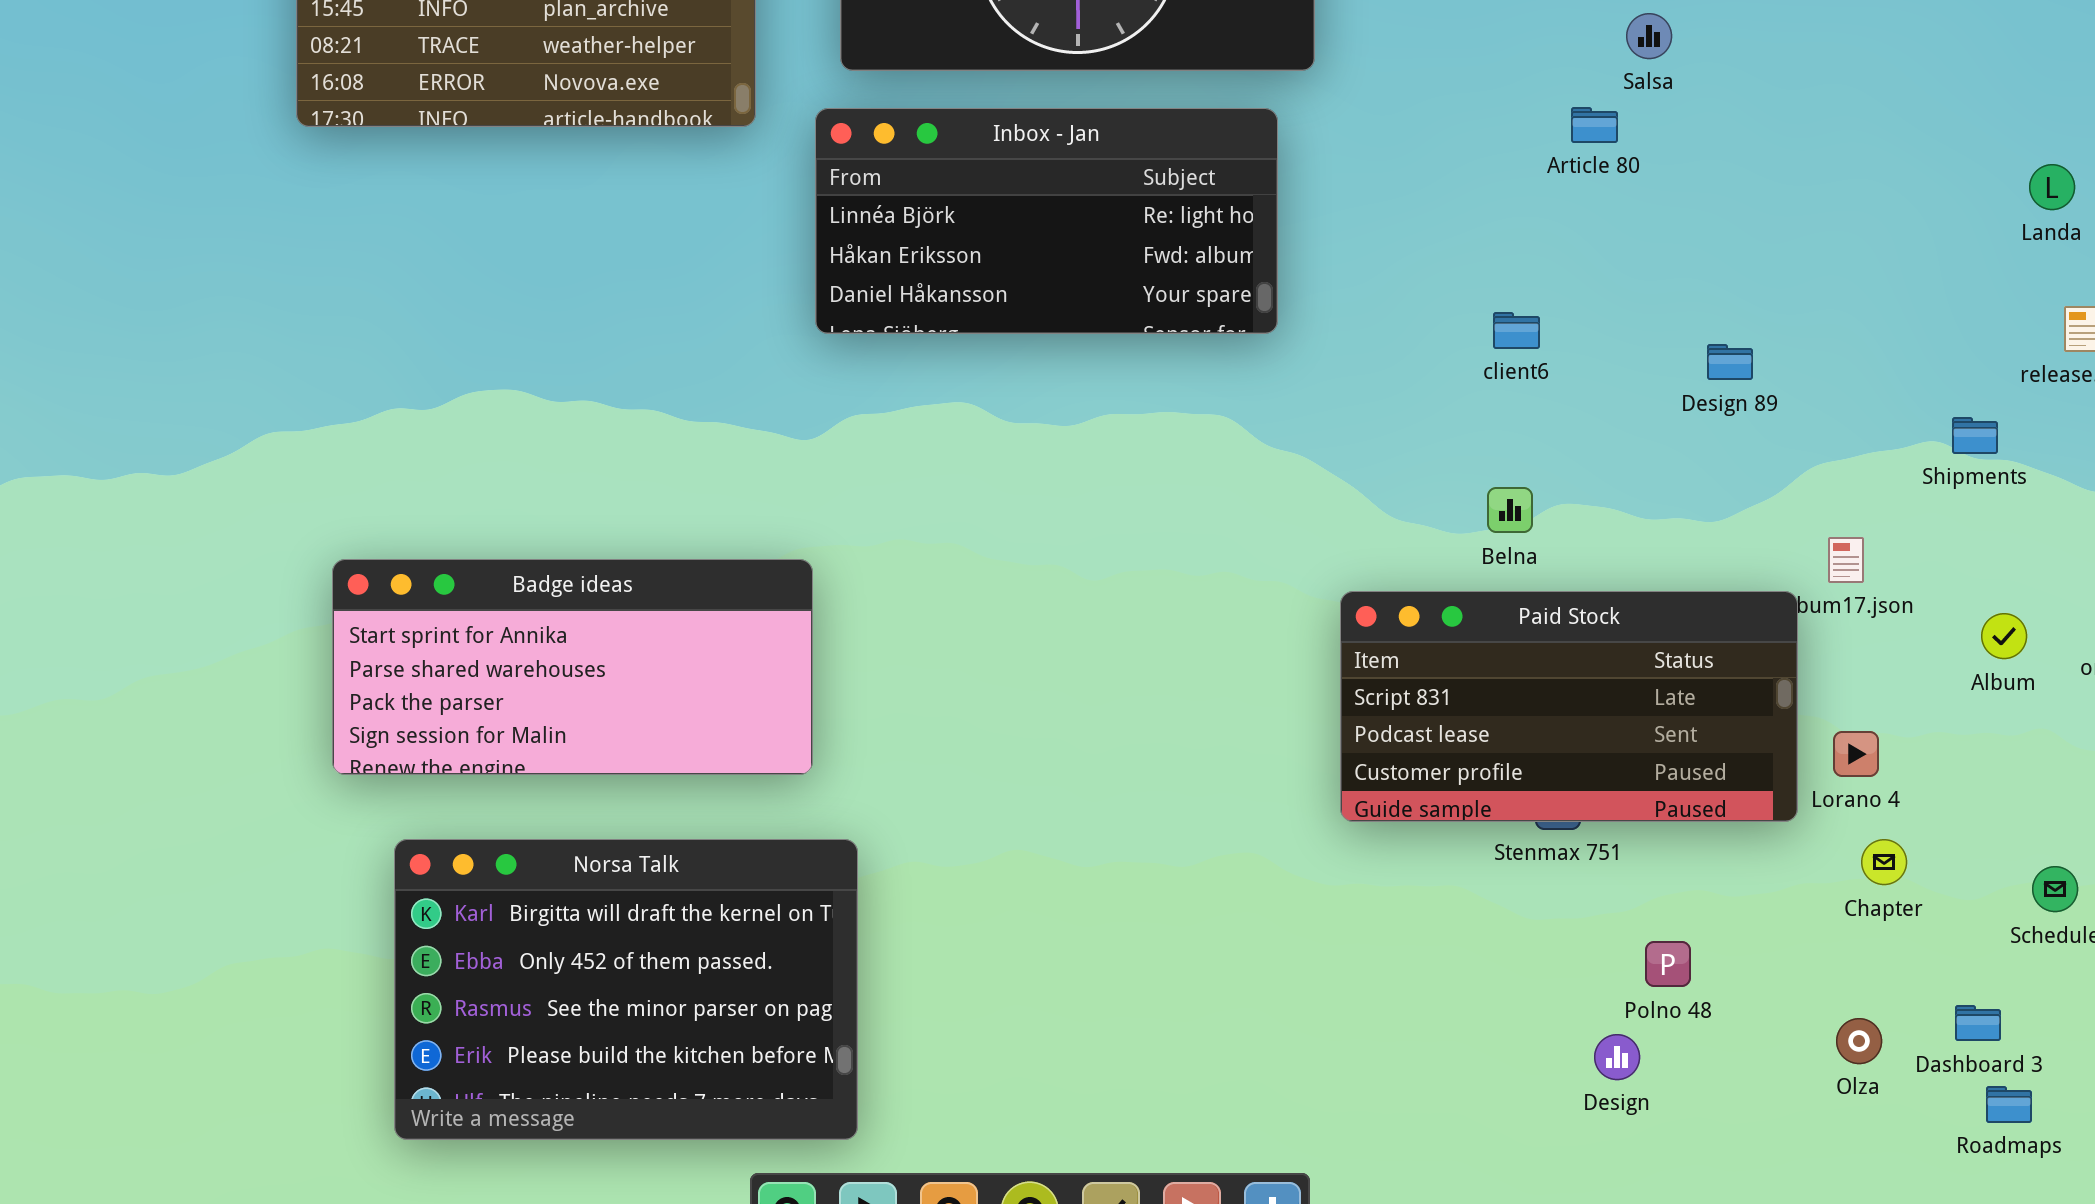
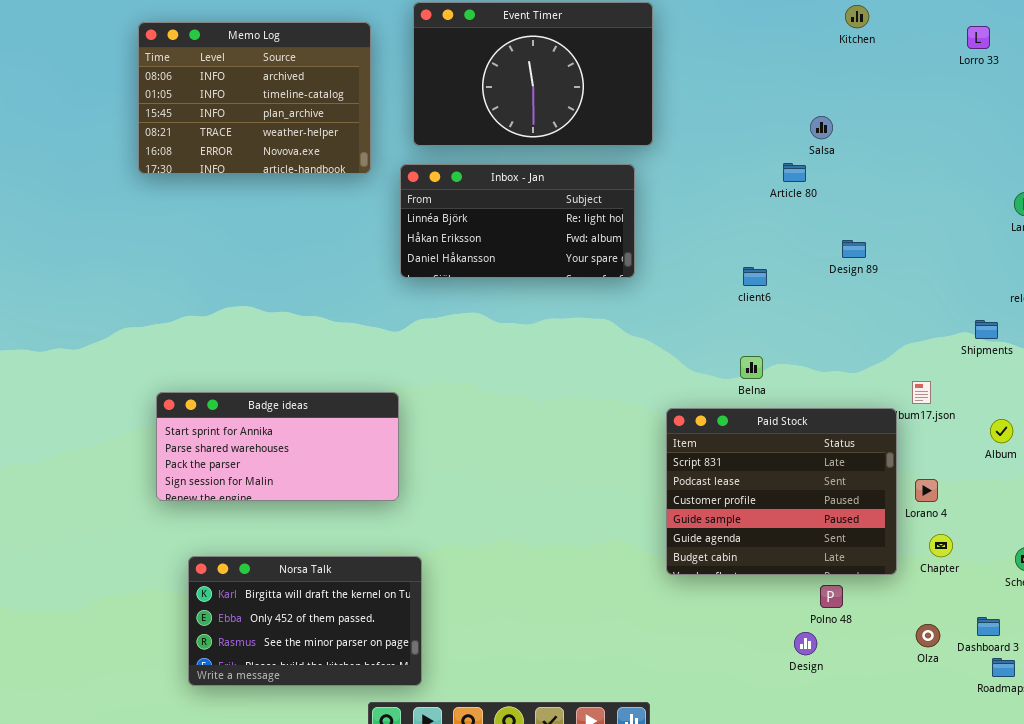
Design 89: [1707,344,1753,380] -> [842,240,866,258], moved
Paid Stock: [1340,591,1798,822] -> [666,408,897,575], resized
Norsa Talk: [394,839,858,1140] -> [188,556,422,686], resized

